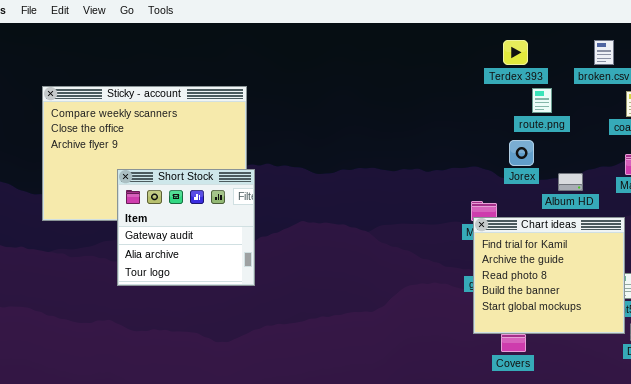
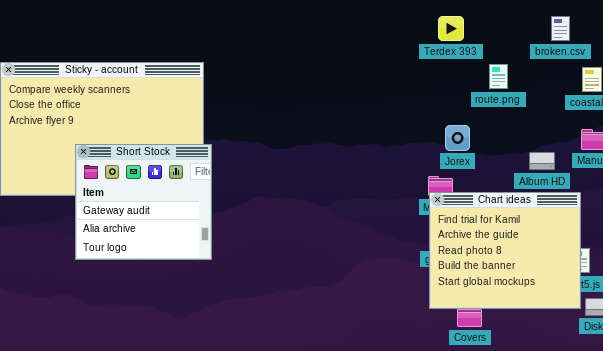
Terdex 393: [503,40,528,65] -> [438,16,464,41], moved
Jorex: [509,140,534,166] -> [445,125,470,151], moved
Album HD: [558,173,583,191] -> [529,152,555,170], moved

